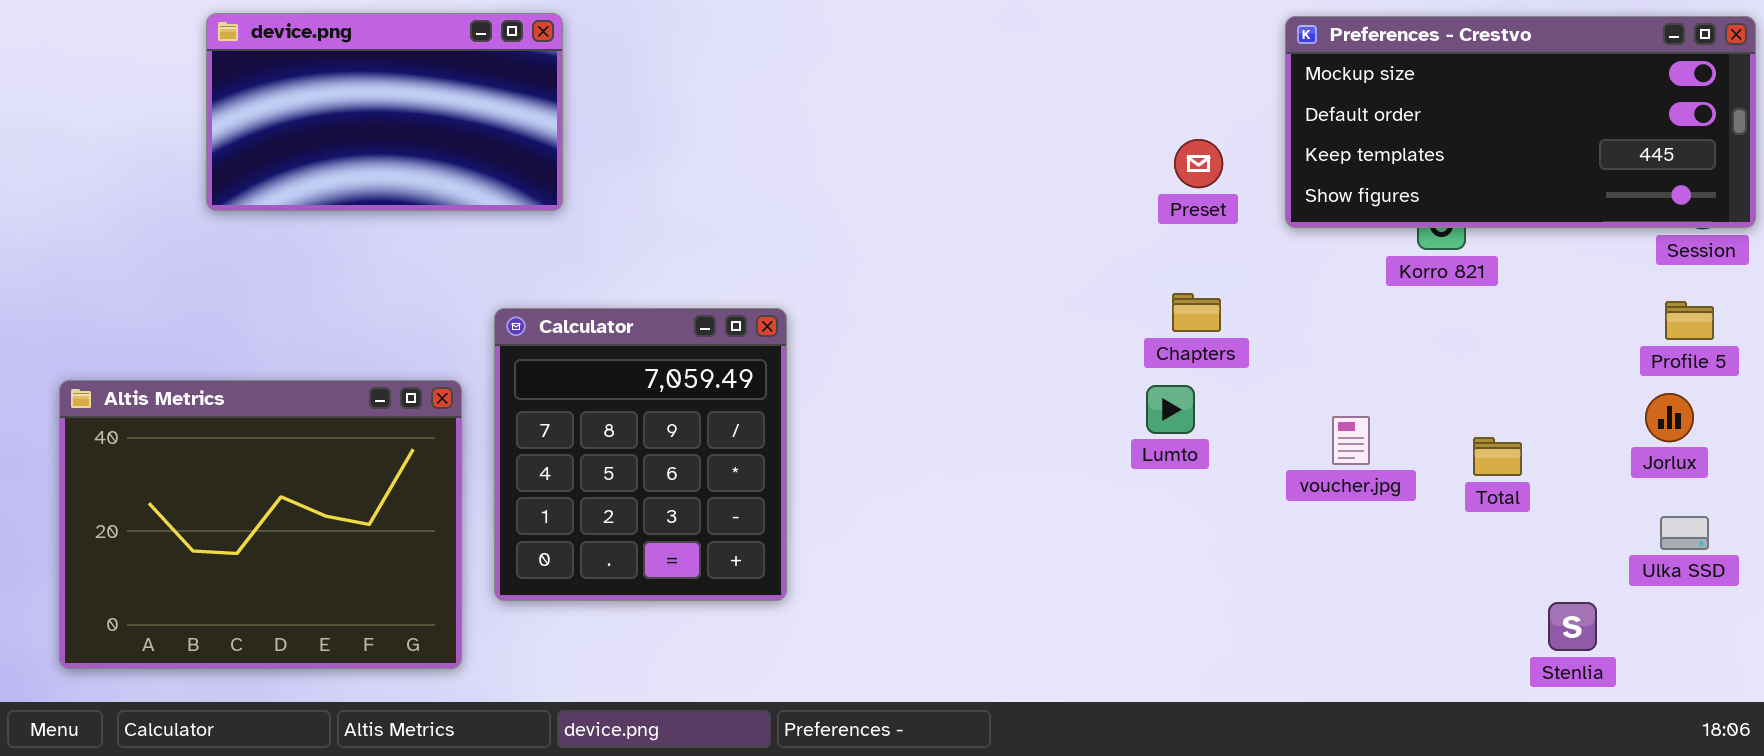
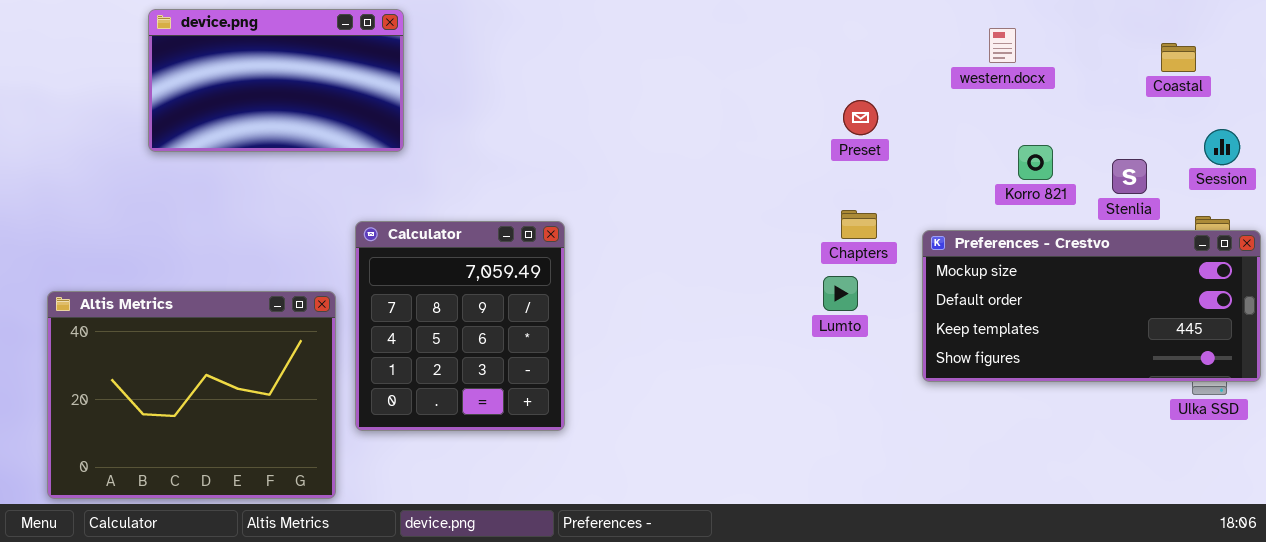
Preferences - Crestvo: [1285,16,1756,228] -> [922,230,1261,382], moved
Altis Metrics: [59,380,462,669] -> [47,291,336,499], moved
Stenlia: [1548,602,1597,651] -> [1112,159,1147,194], moved

